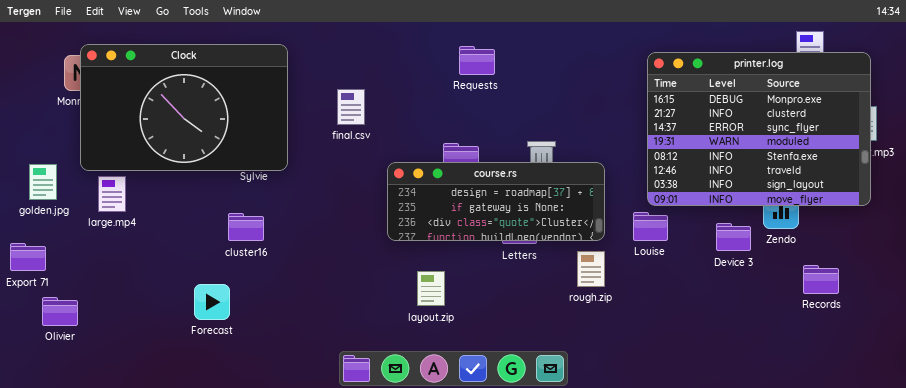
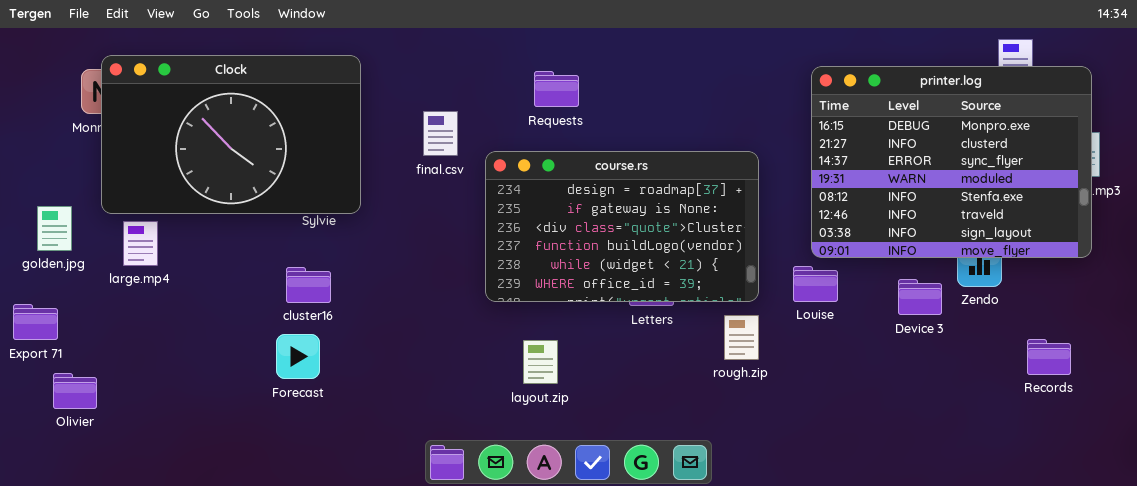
Requests: [459,46,495,75] -> [534,71,579,107], moved
course.rs: [387,162,605,241] -> [485,151,759,302], resized
Records: [803,265,839,294] -> [1027,339,1071,375], moved
Forecast: [194,284,230,320] -> [276,334,320,379], moved

